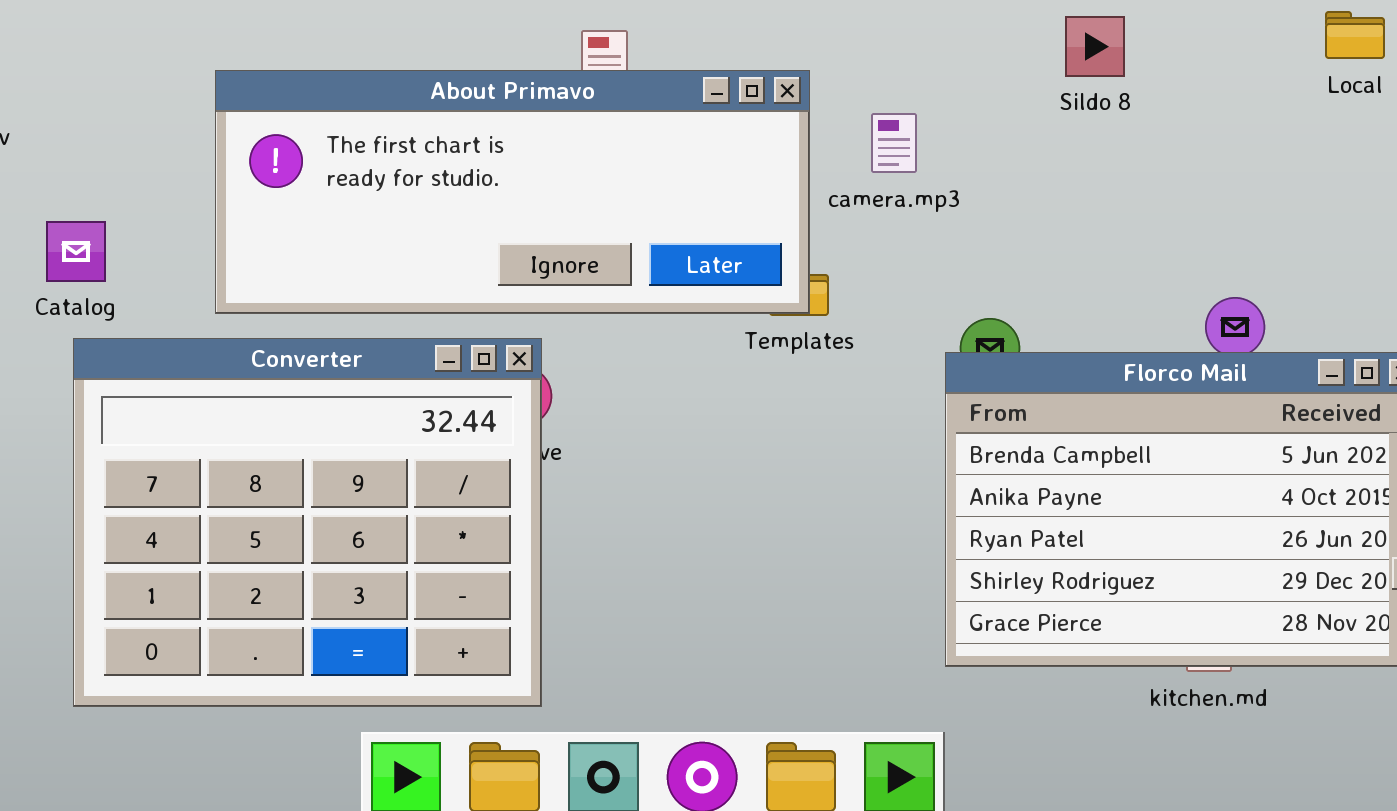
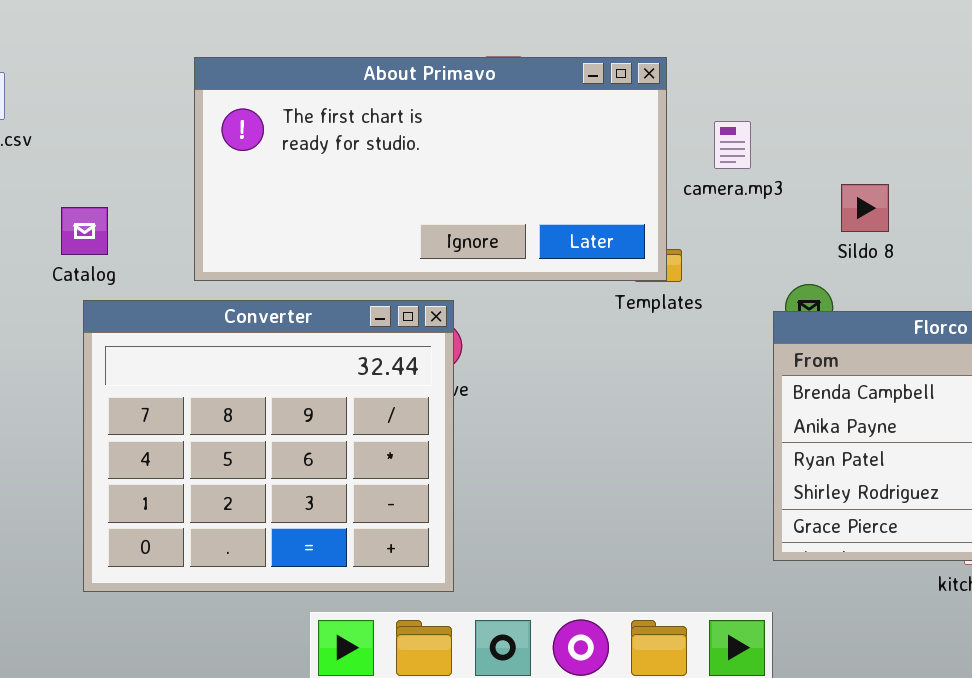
Sildo 8: [1065,16,1125,77] -> [841,184,889,232], moved
About Primavo: [215,70,810,314] -> [194,57,667,281], resized

